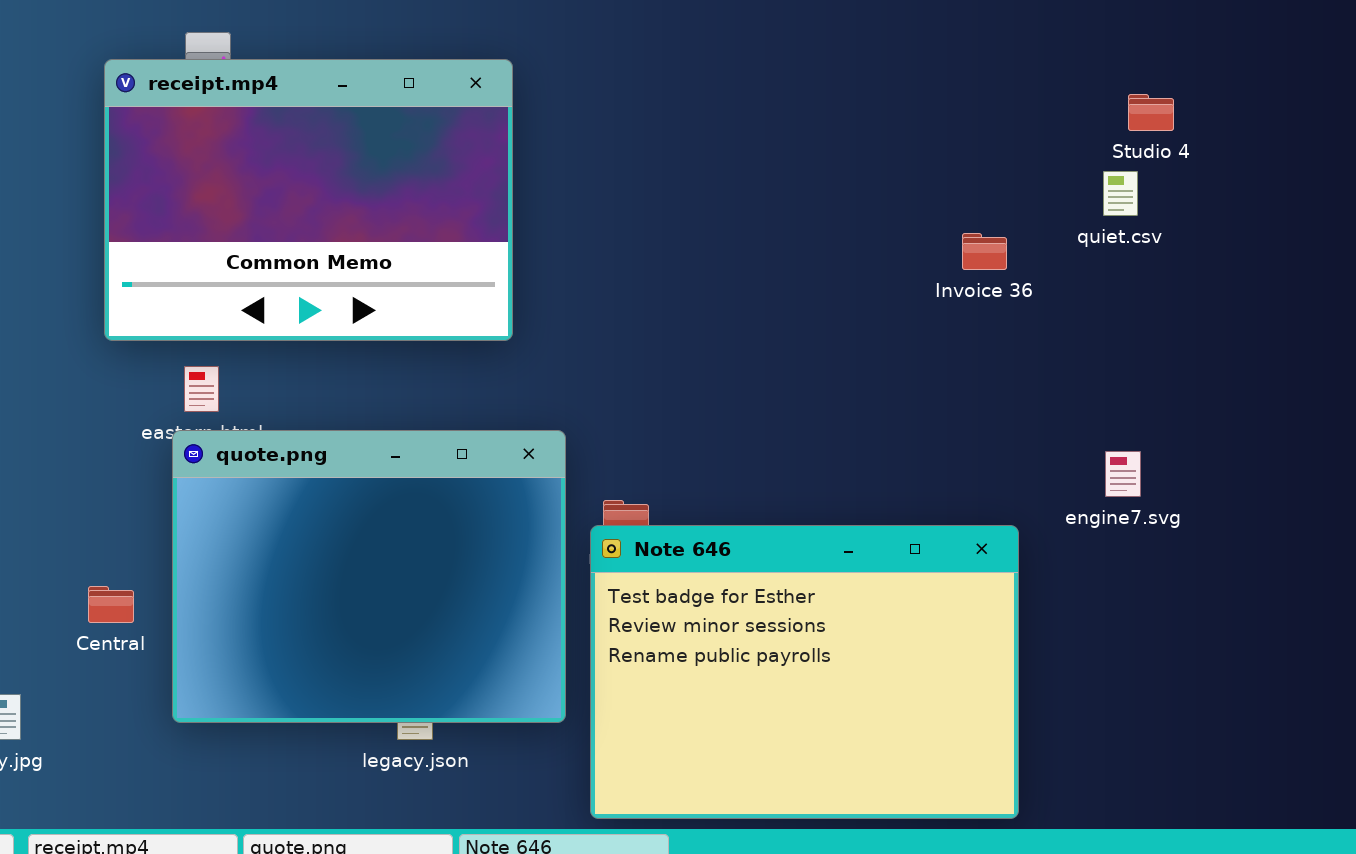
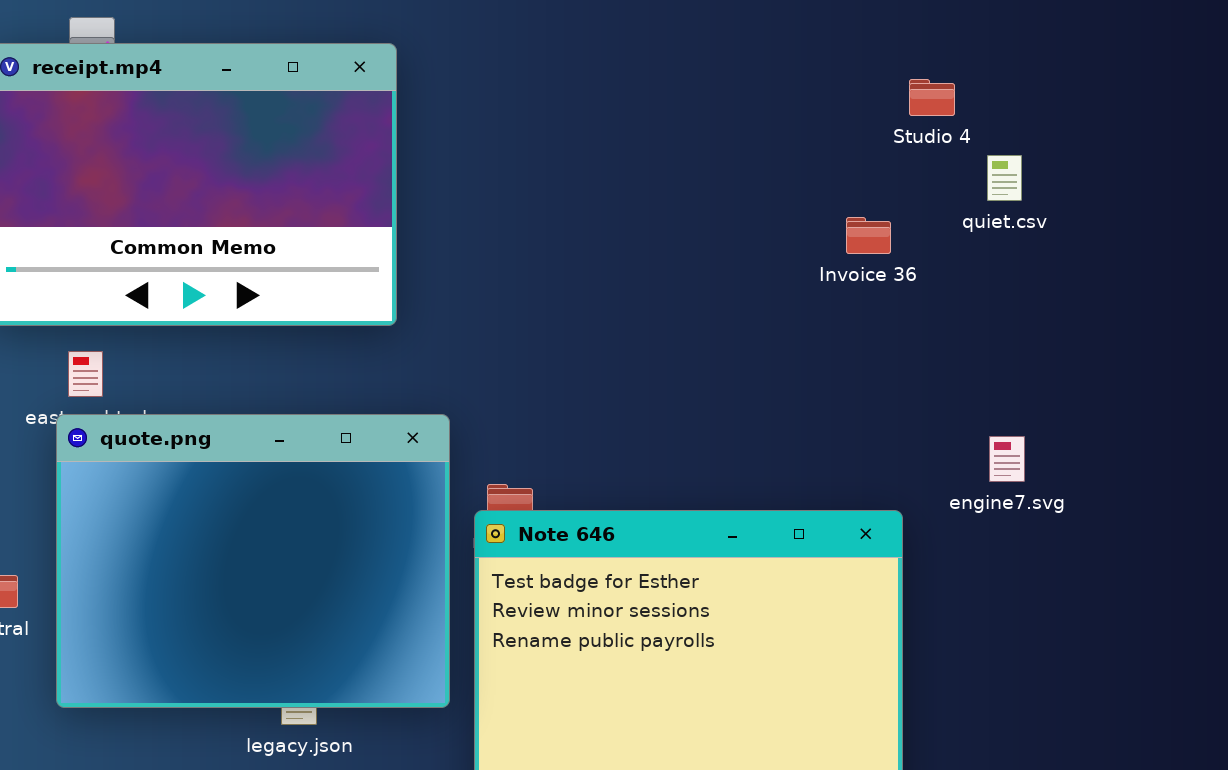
Studio 4: [1128,94,1174,131] -> [909,79,955,116], moved

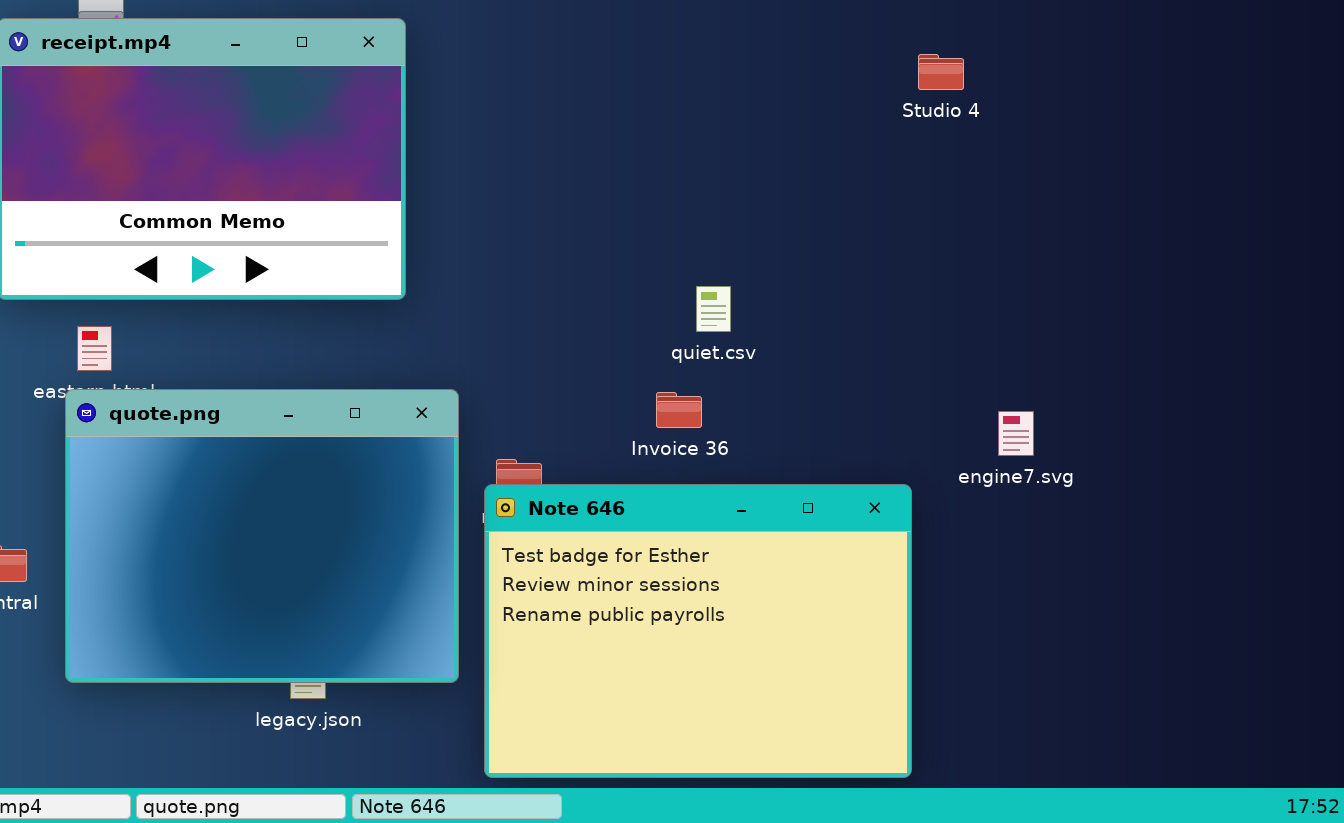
quiet.csv: [987,155,1022,201] -> [696,286,731,332], moved
Invoice 36: [846,217,891,254] -> [656,392,702,428], moved

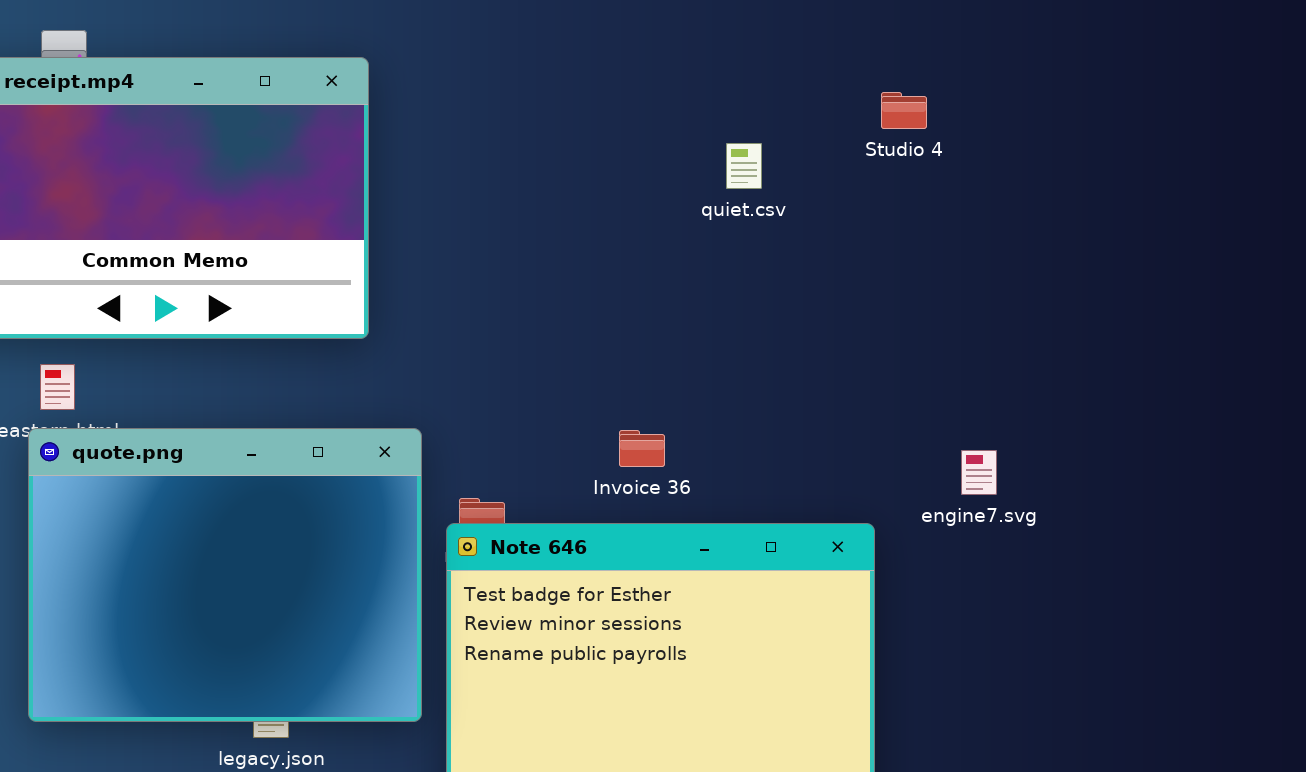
quiet.csv: [696,286,731,332] -> [726,143,762,189], moved

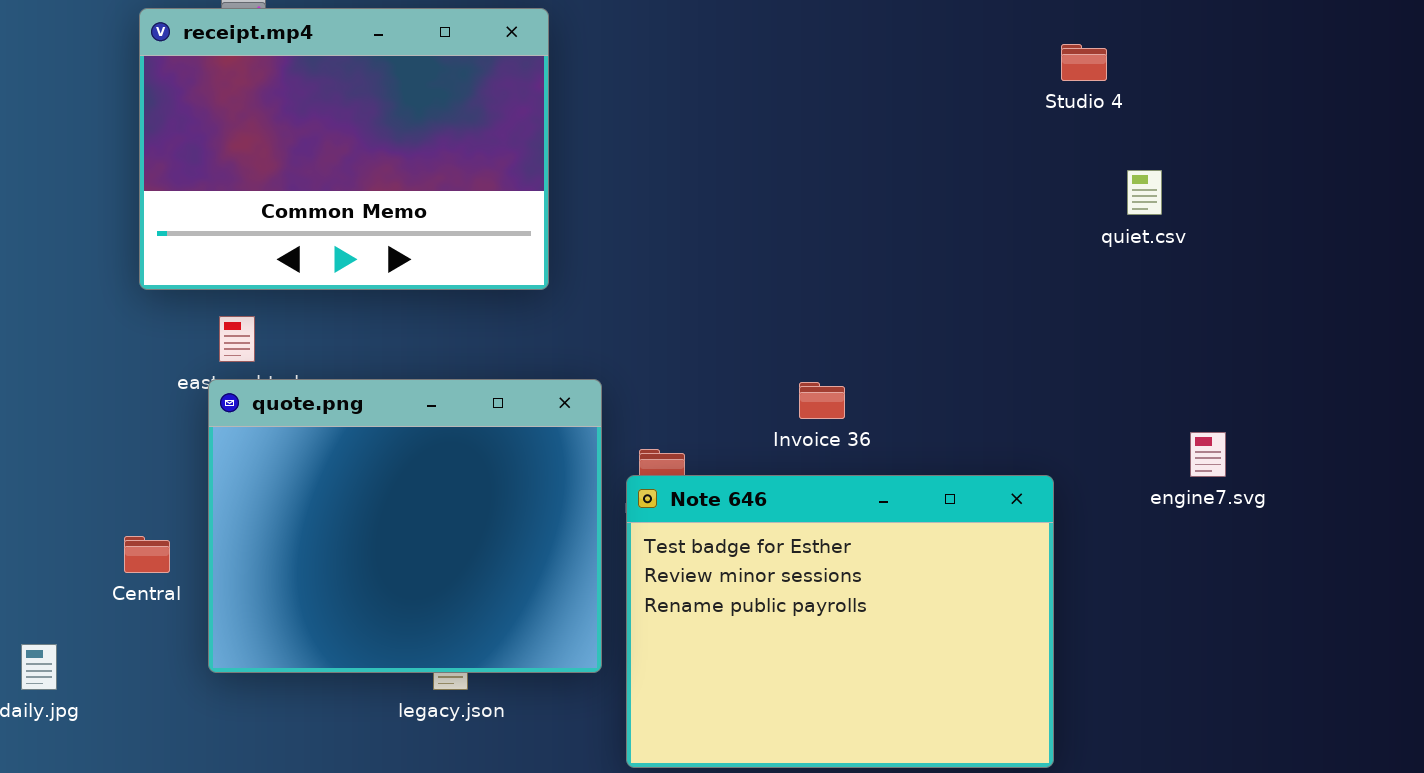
quiet.csv: [726,143,762,189] -> [1127,170,1162,215], moved
engine7.svg: [961,450,997,495] -> [1190,432,1226,477], moved

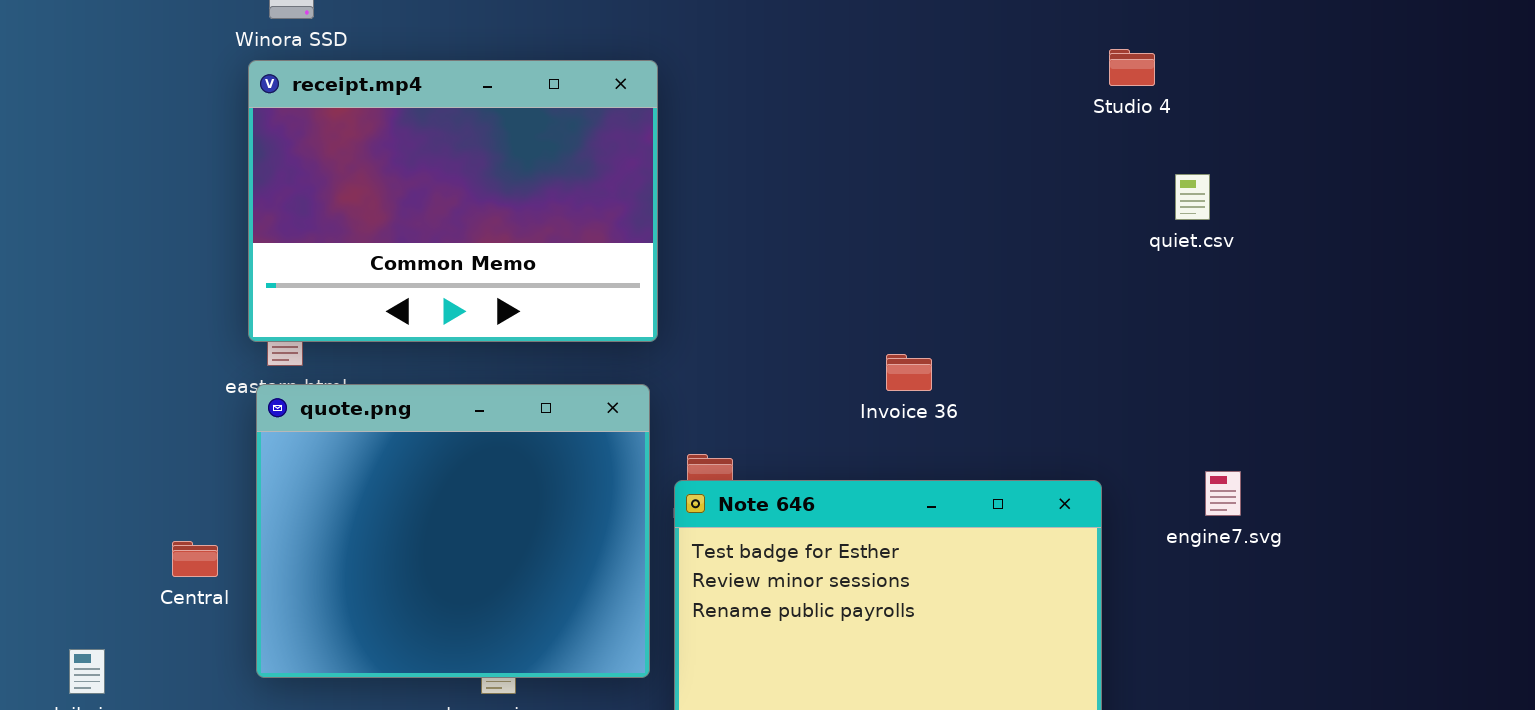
receipt.mp4: [139,8,549,290] -> [248,60,658,342], moved
Invoice 36: [799,382,845,419] -> [886,354,932,391], moved
engine7.svg: [1190,432,1226,477] -> [1205,471,1241,516], moved

